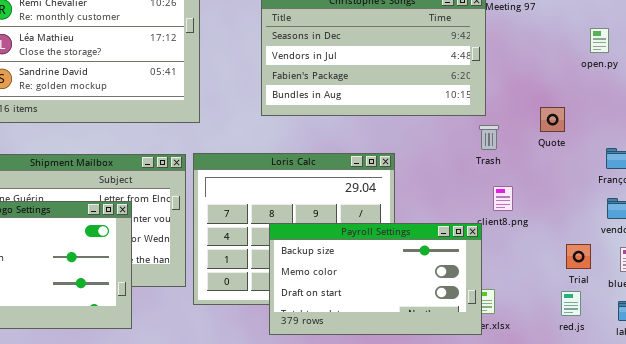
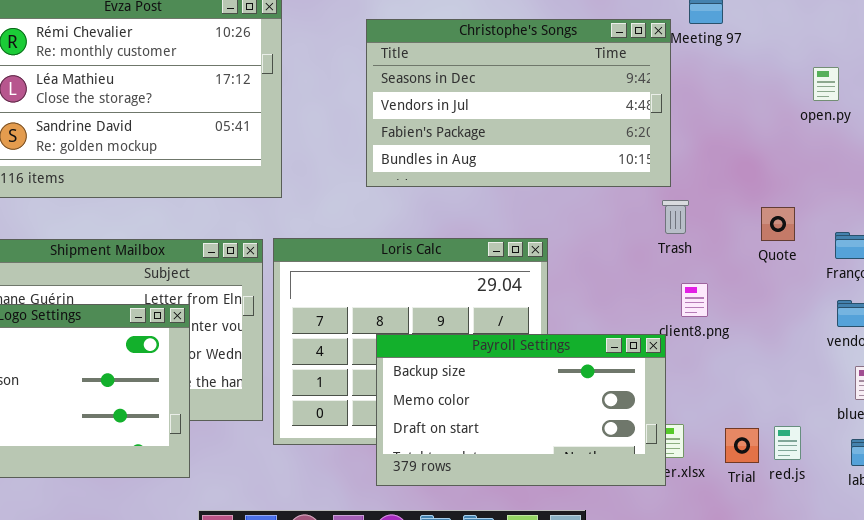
Quote: [540,107,565,132] -> [761,207,795,241], moved
Trial: [566,244,591,269] -> [725,428,759,463], moved

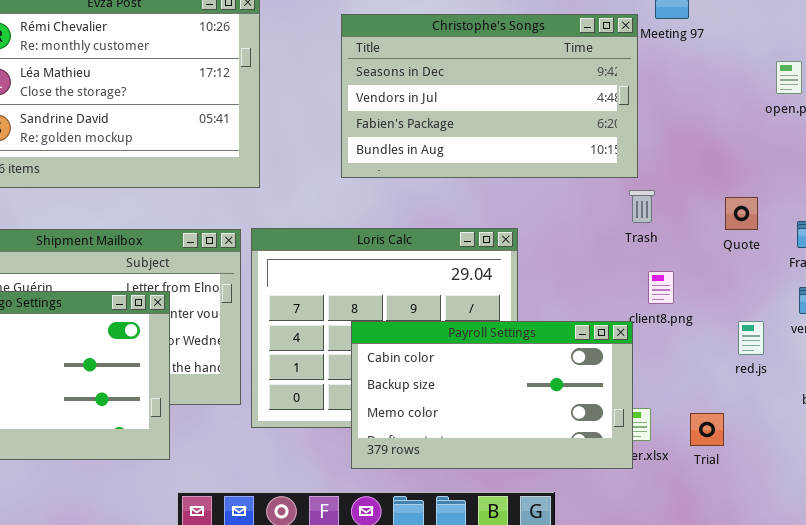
Payroll Settings: [376,334,666,486] -> [351,321,633,469], scrolled up 1 row
red.js: [774,426,801,460] -> [738,321,764,355], moved

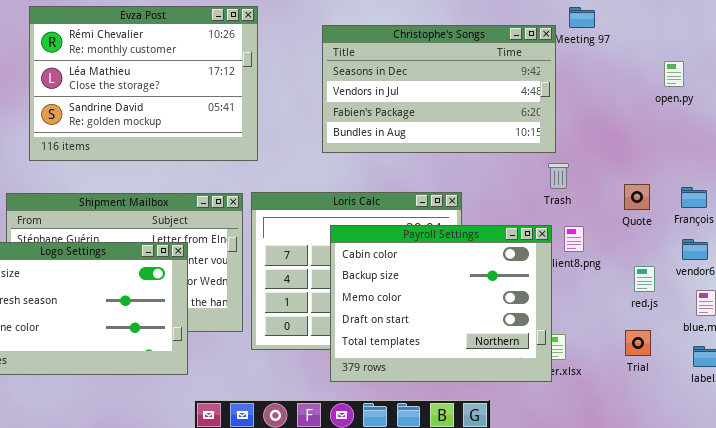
Quote: [725,197,758,230] -> [624,184,650,210], moved
Payroll Settings: [351,321,633,469] -> [330,225,552,382], resized
Trial: [690,413,724,446] -> [625,330,651,356], moved

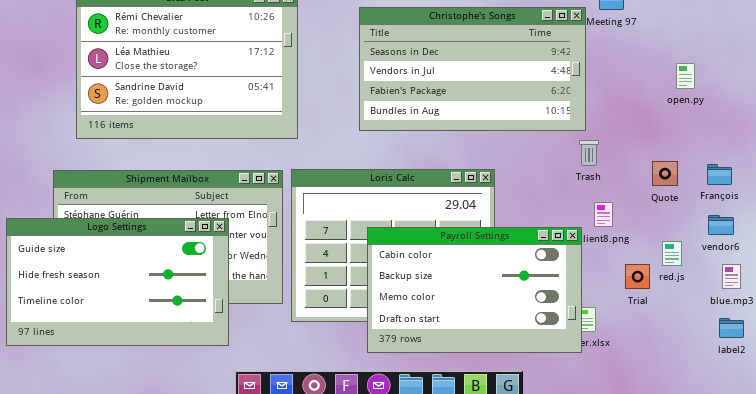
open.py: [664,61,684,87] -> [676,63,695,89], moved
Payroll Settings: [330,225,552,382] -> [367,227,582,353], resized
Trial: [625,330,651,356] -> [625,264,650,289], moved

